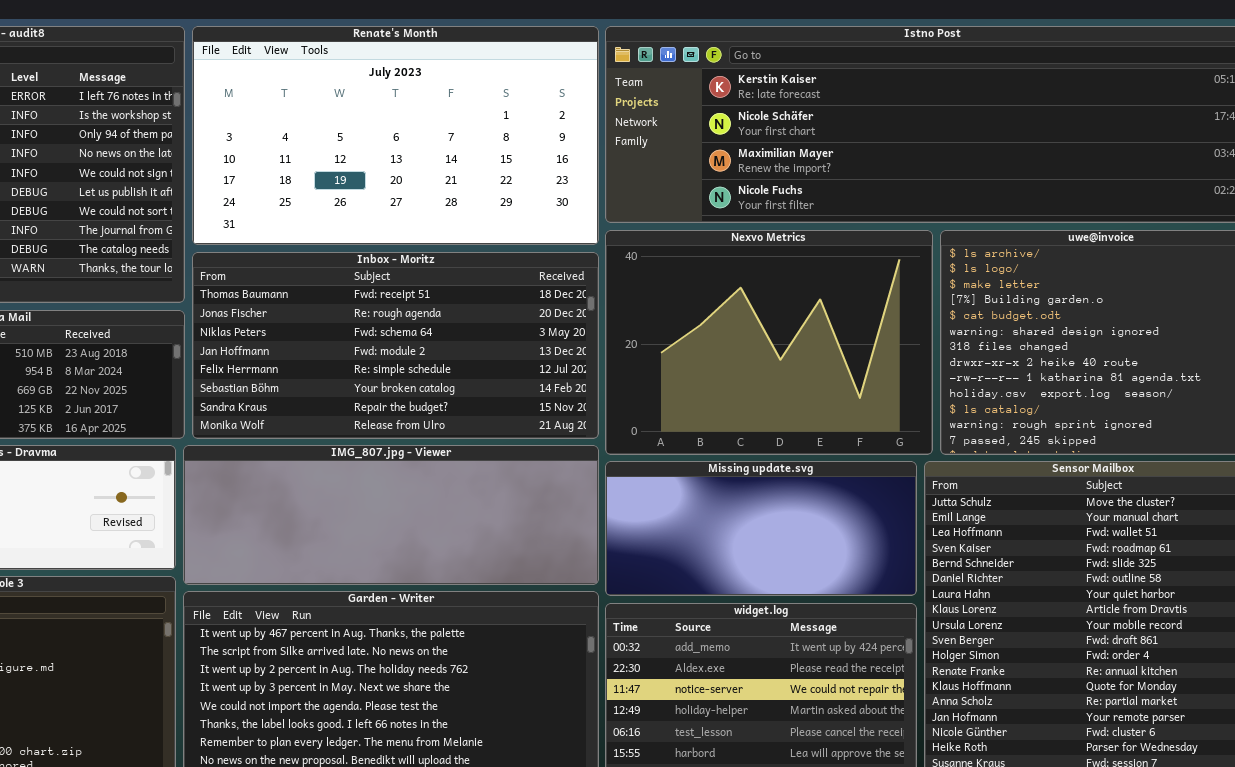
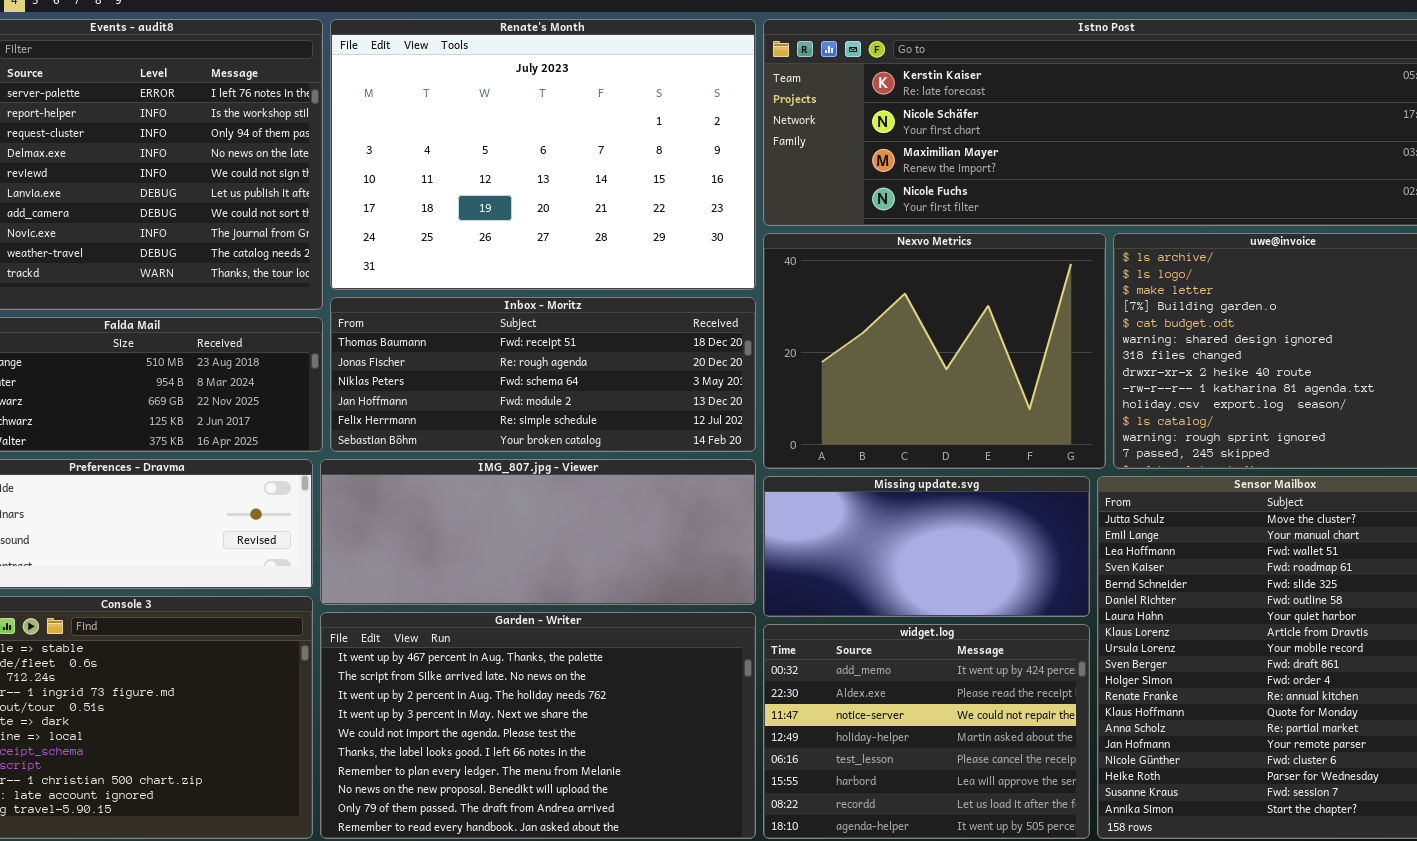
Renate's Month: [192,26,599,245] -> [330,19,756,290], resized
Inbox - Moritz: [192,252,599,439] -> [330,297,756,452], resized

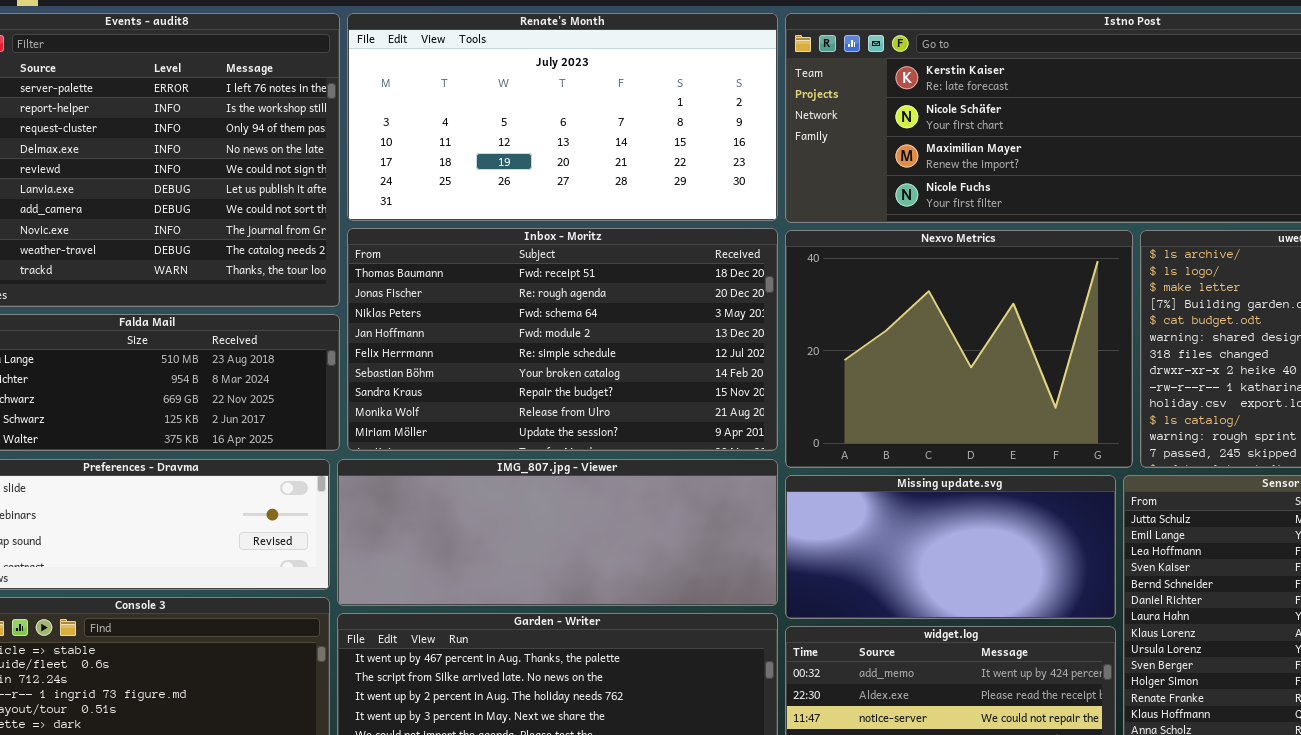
Renate's Month: [330,19,756,290] -> [347,13,778,221], resized
Inbox - Moritz: [330,297,756,452] -> [347,228,778,451], resized

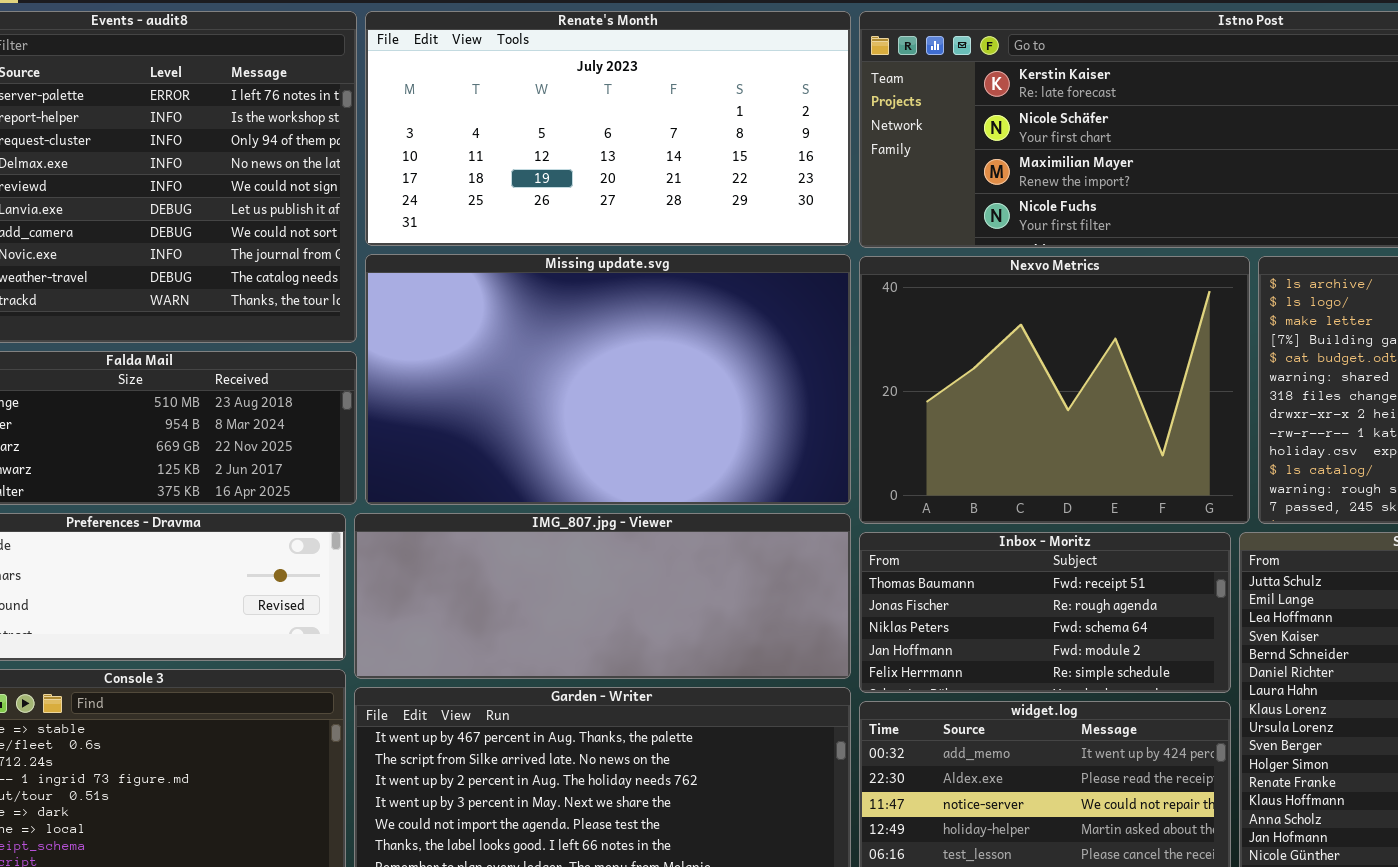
Inbox - Moritz: [347,228,778,451] -> [859,532,1231,693], moved, resized
Missing update.svg: [785,475,1116,619] -> [365,254,851,505], moved, resized

